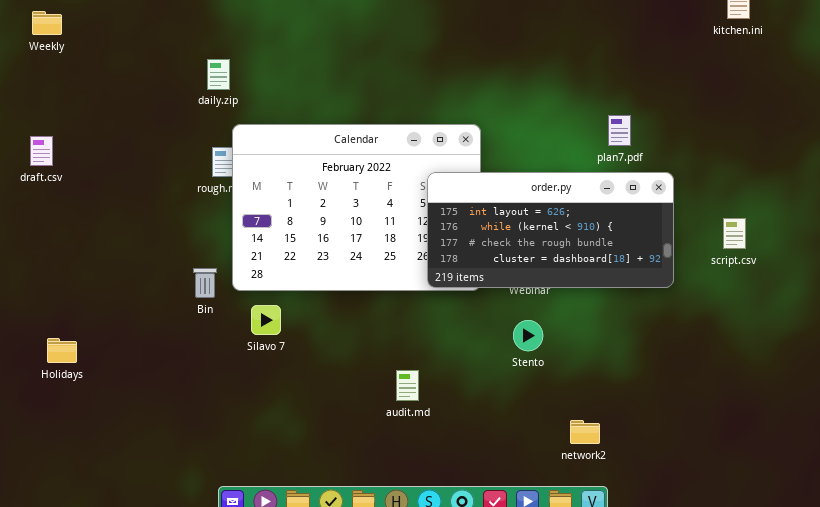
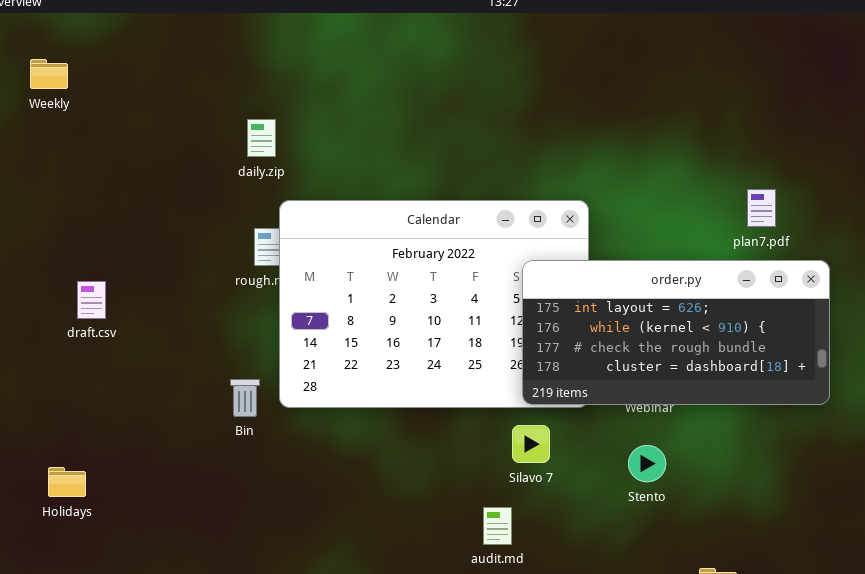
draft.csv: [30,136,53,166] -> [77,281,106,319], moved
Silavo 7: [251,305,281,335] -> [512,425,550,463], moved

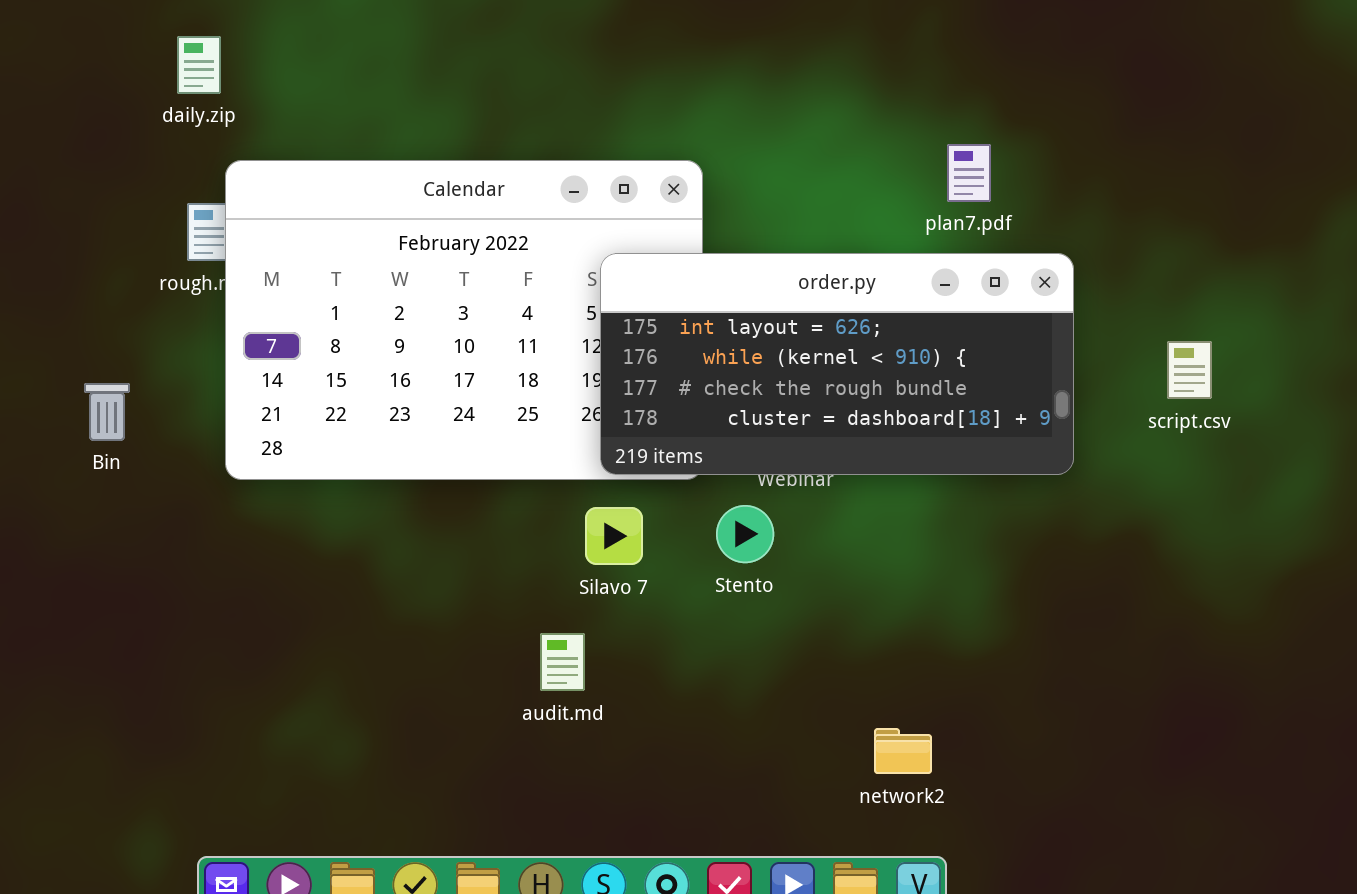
Bin: [230,379,260,417] -> [84,383,130,441], moved
Stento: [628,445,666,482] -> [716,505,774,563], moved

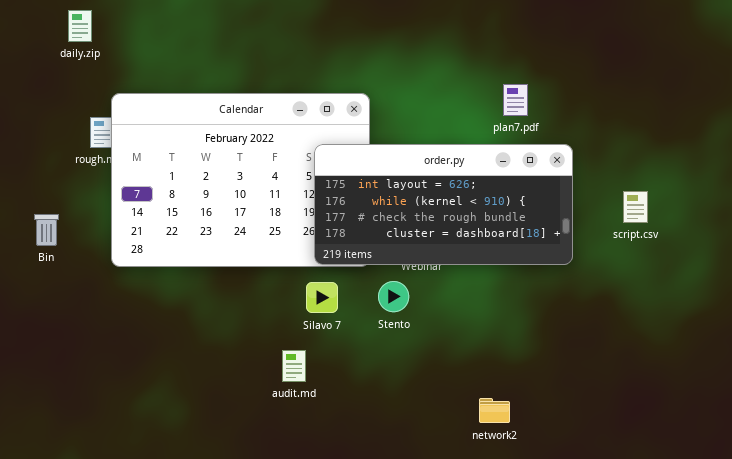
daily.zip: [177,36,221,94] -> [68,10,92,42], moved
network2: [874,728,932,774] -> [479,398,510,423], moved

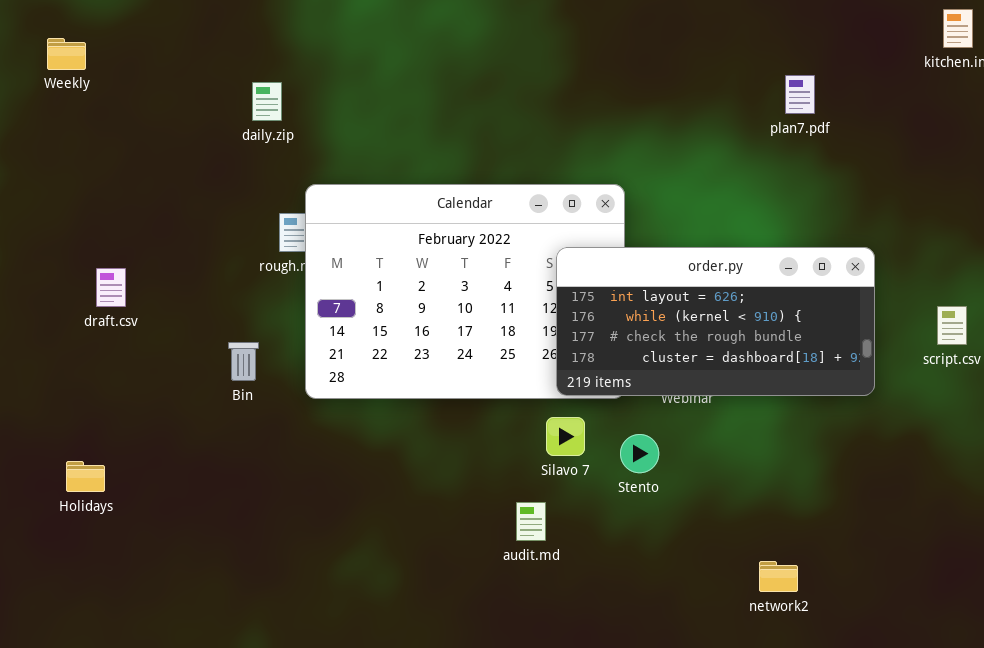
plan7.pdf: [503,84,528,116] -> [785,75,815,114], moved
Bin: [34,214,59,246] -> [228,342,259,381], moved
Stento: [378,281,409,312] -> [620,434,659,473], moved

